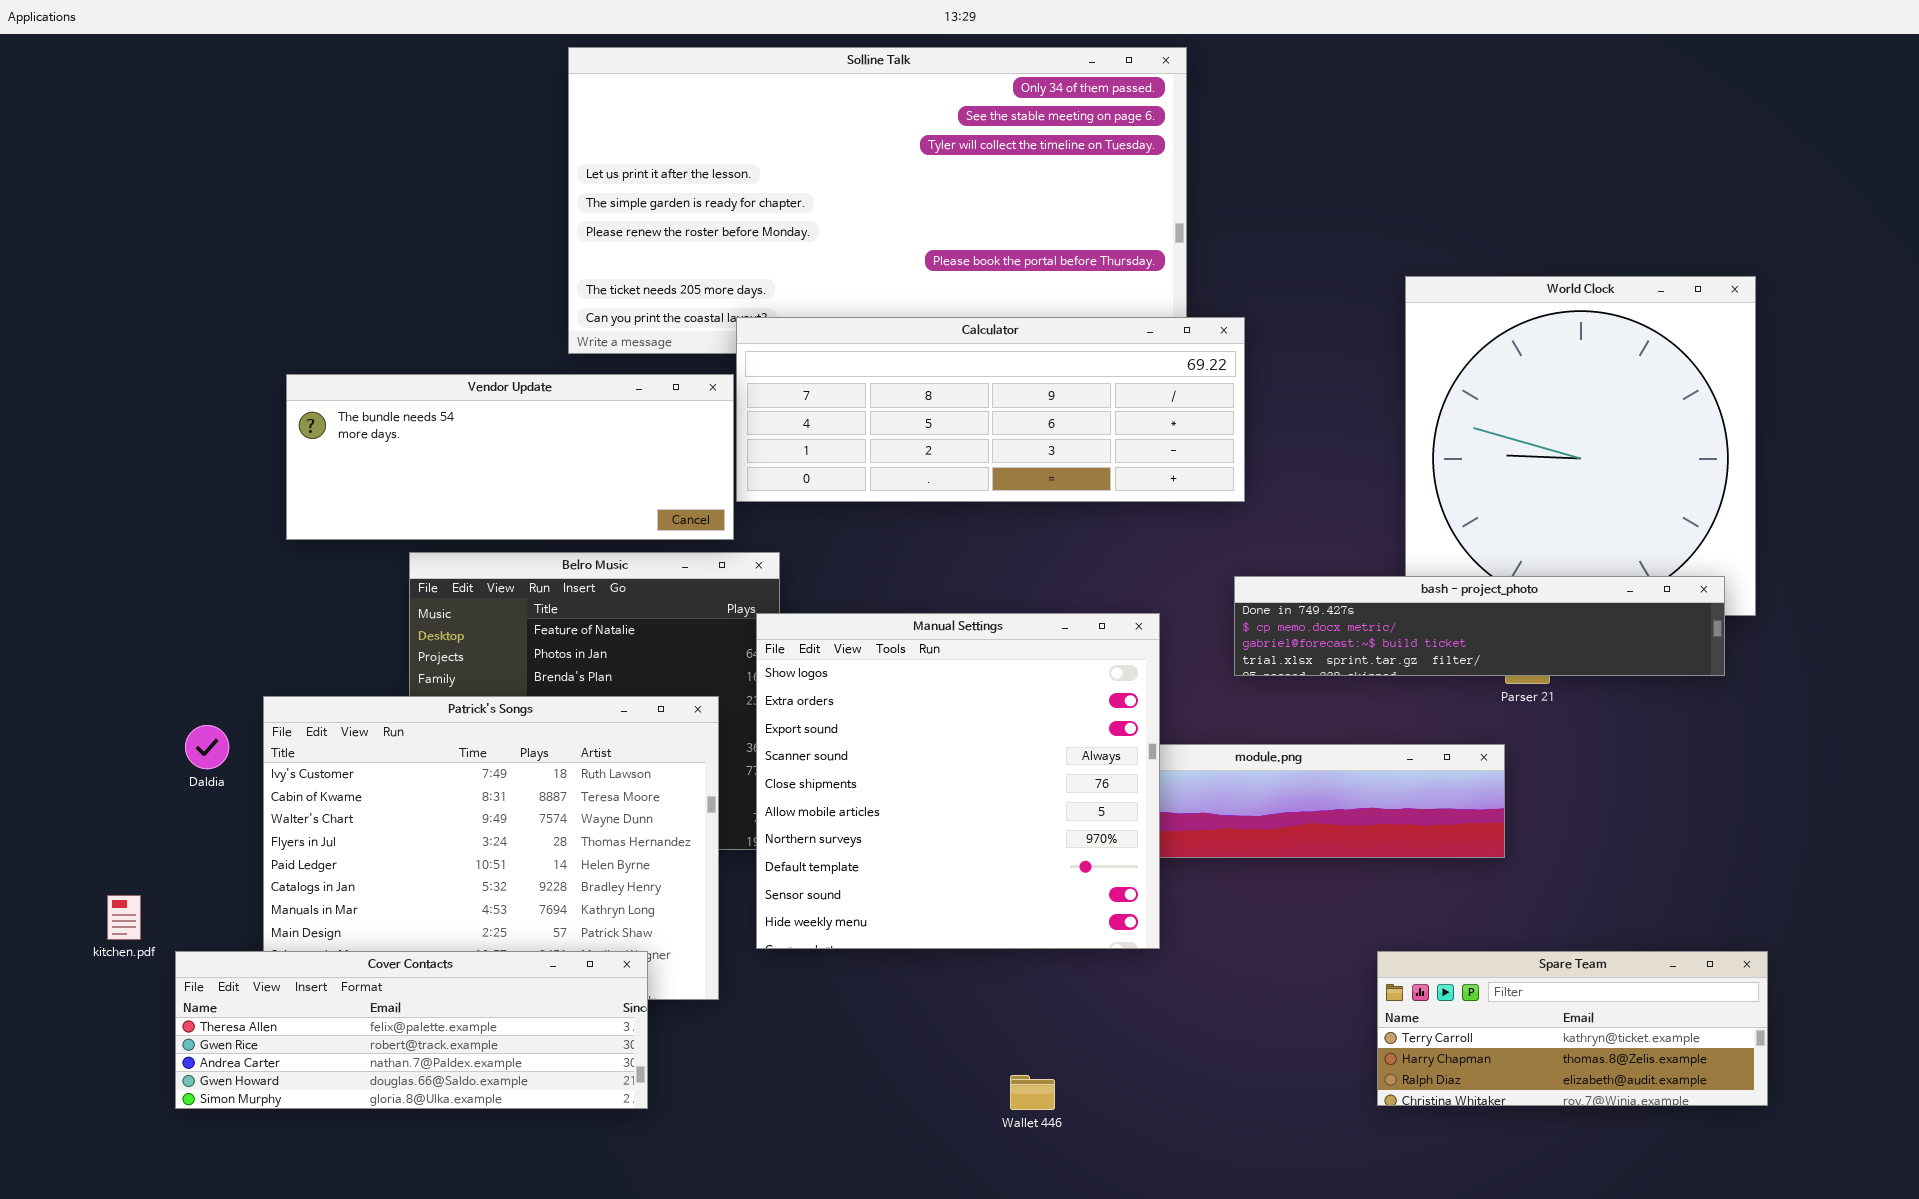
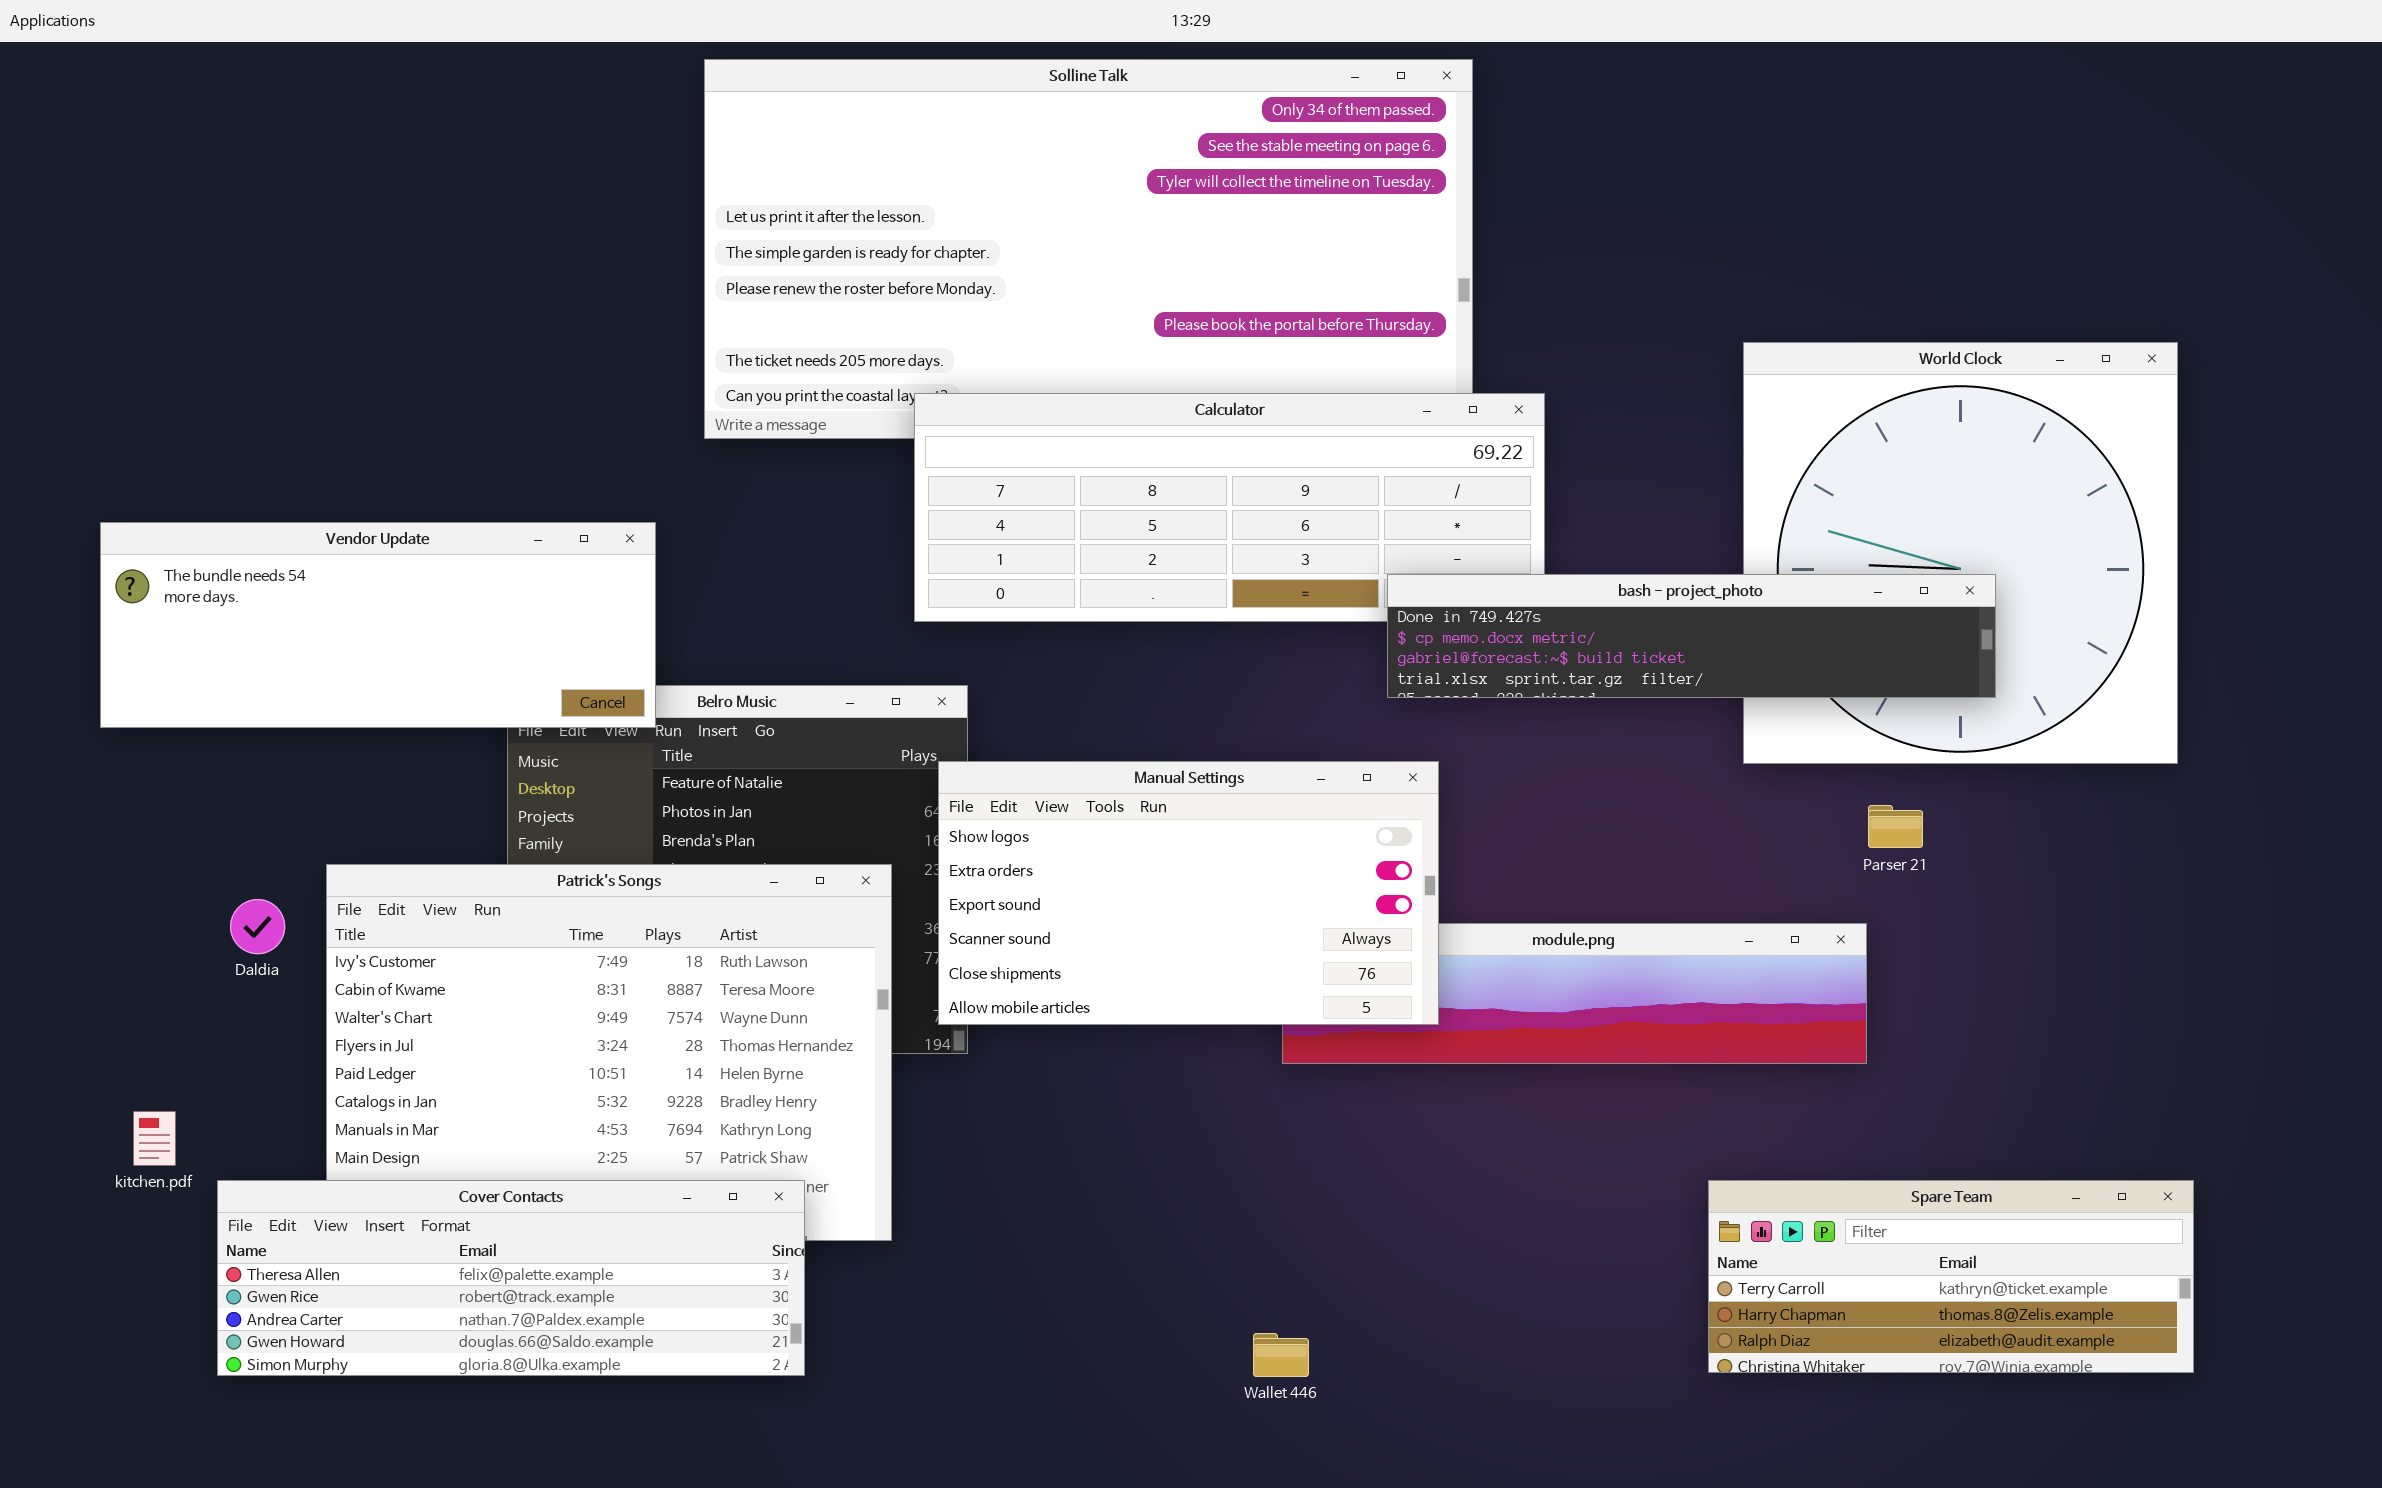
Vendor Update: [286,374,734,540] -> [100,522,656,728], moved
bash - project_photo: [1234,576,1725,676] -> [1387,574,1996,698], moved
Manual Settings: [756,613,1160,949] -> [938,761,1439,1025], resized

